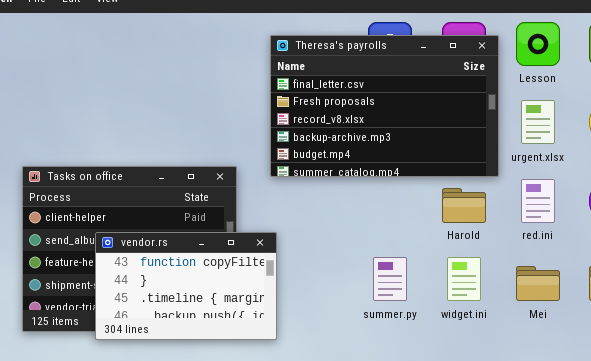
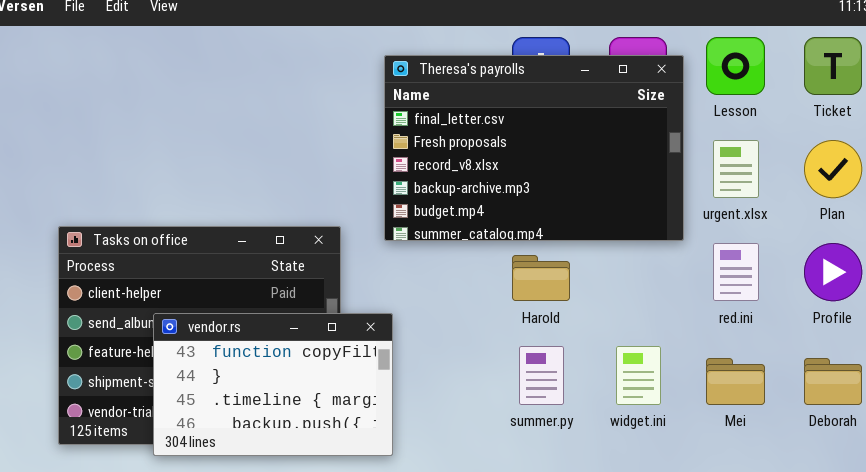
Harold: [442,188,486,223] -> [512,255,570,301], moved

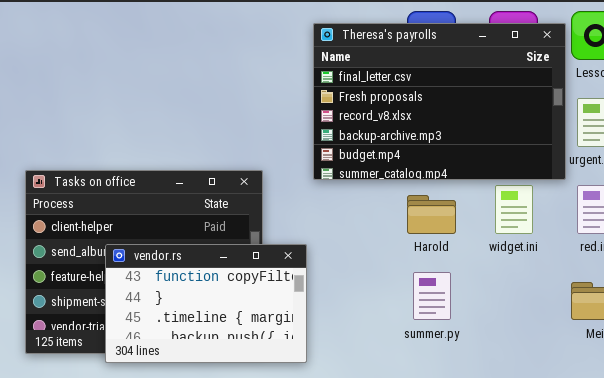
Theresa's payrolls: [384,55,684,241] -> [313,23,566,180], moved
widget.ini: [616,346,661,405] -> [495,185,533,234], moved

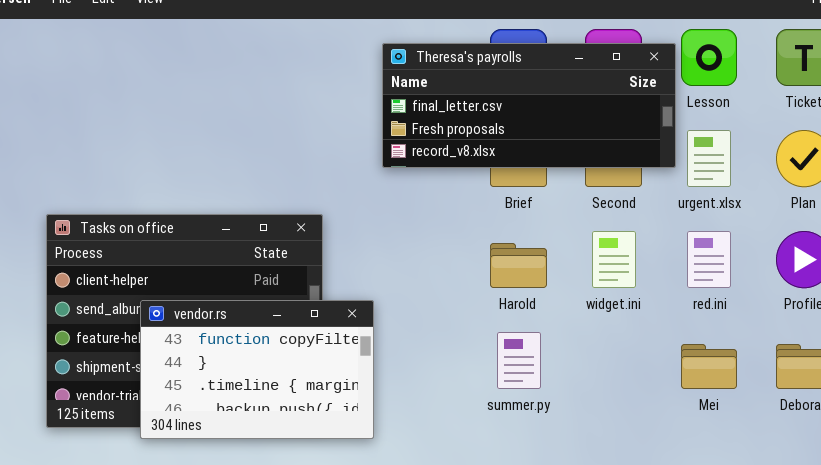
Theresa's payrolls: [313,23,566,180] -> [382,43,676,168], resized

